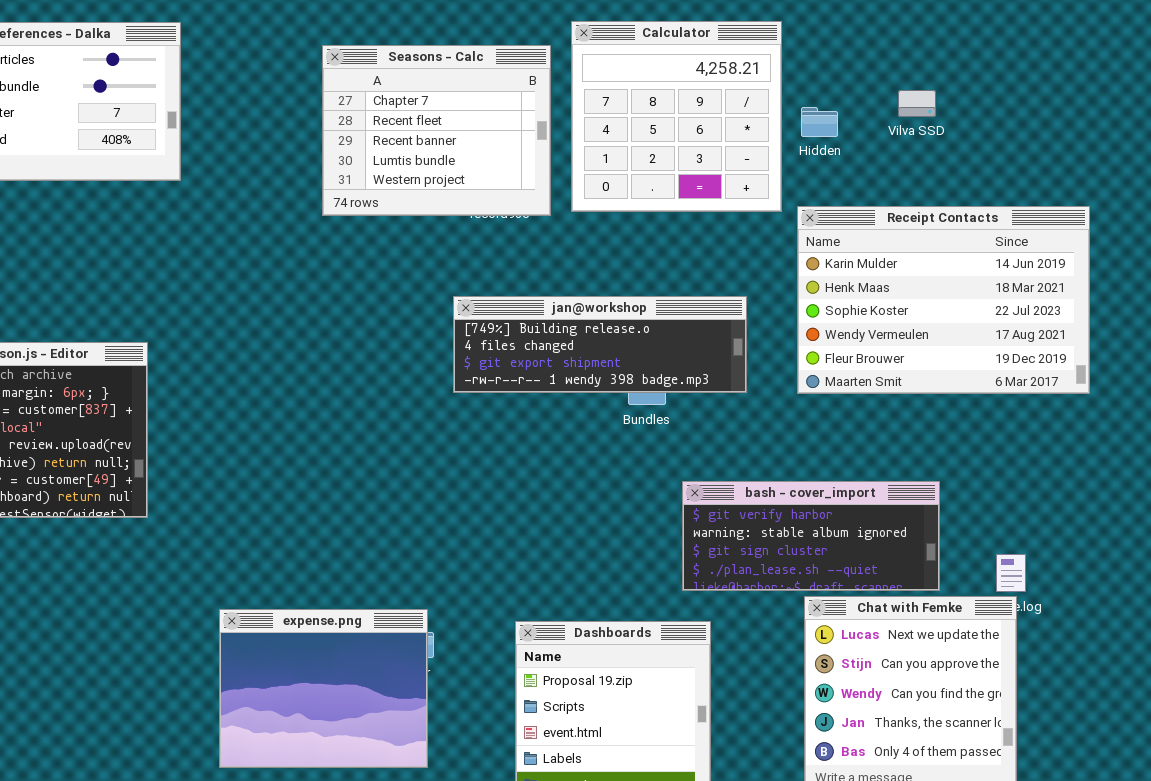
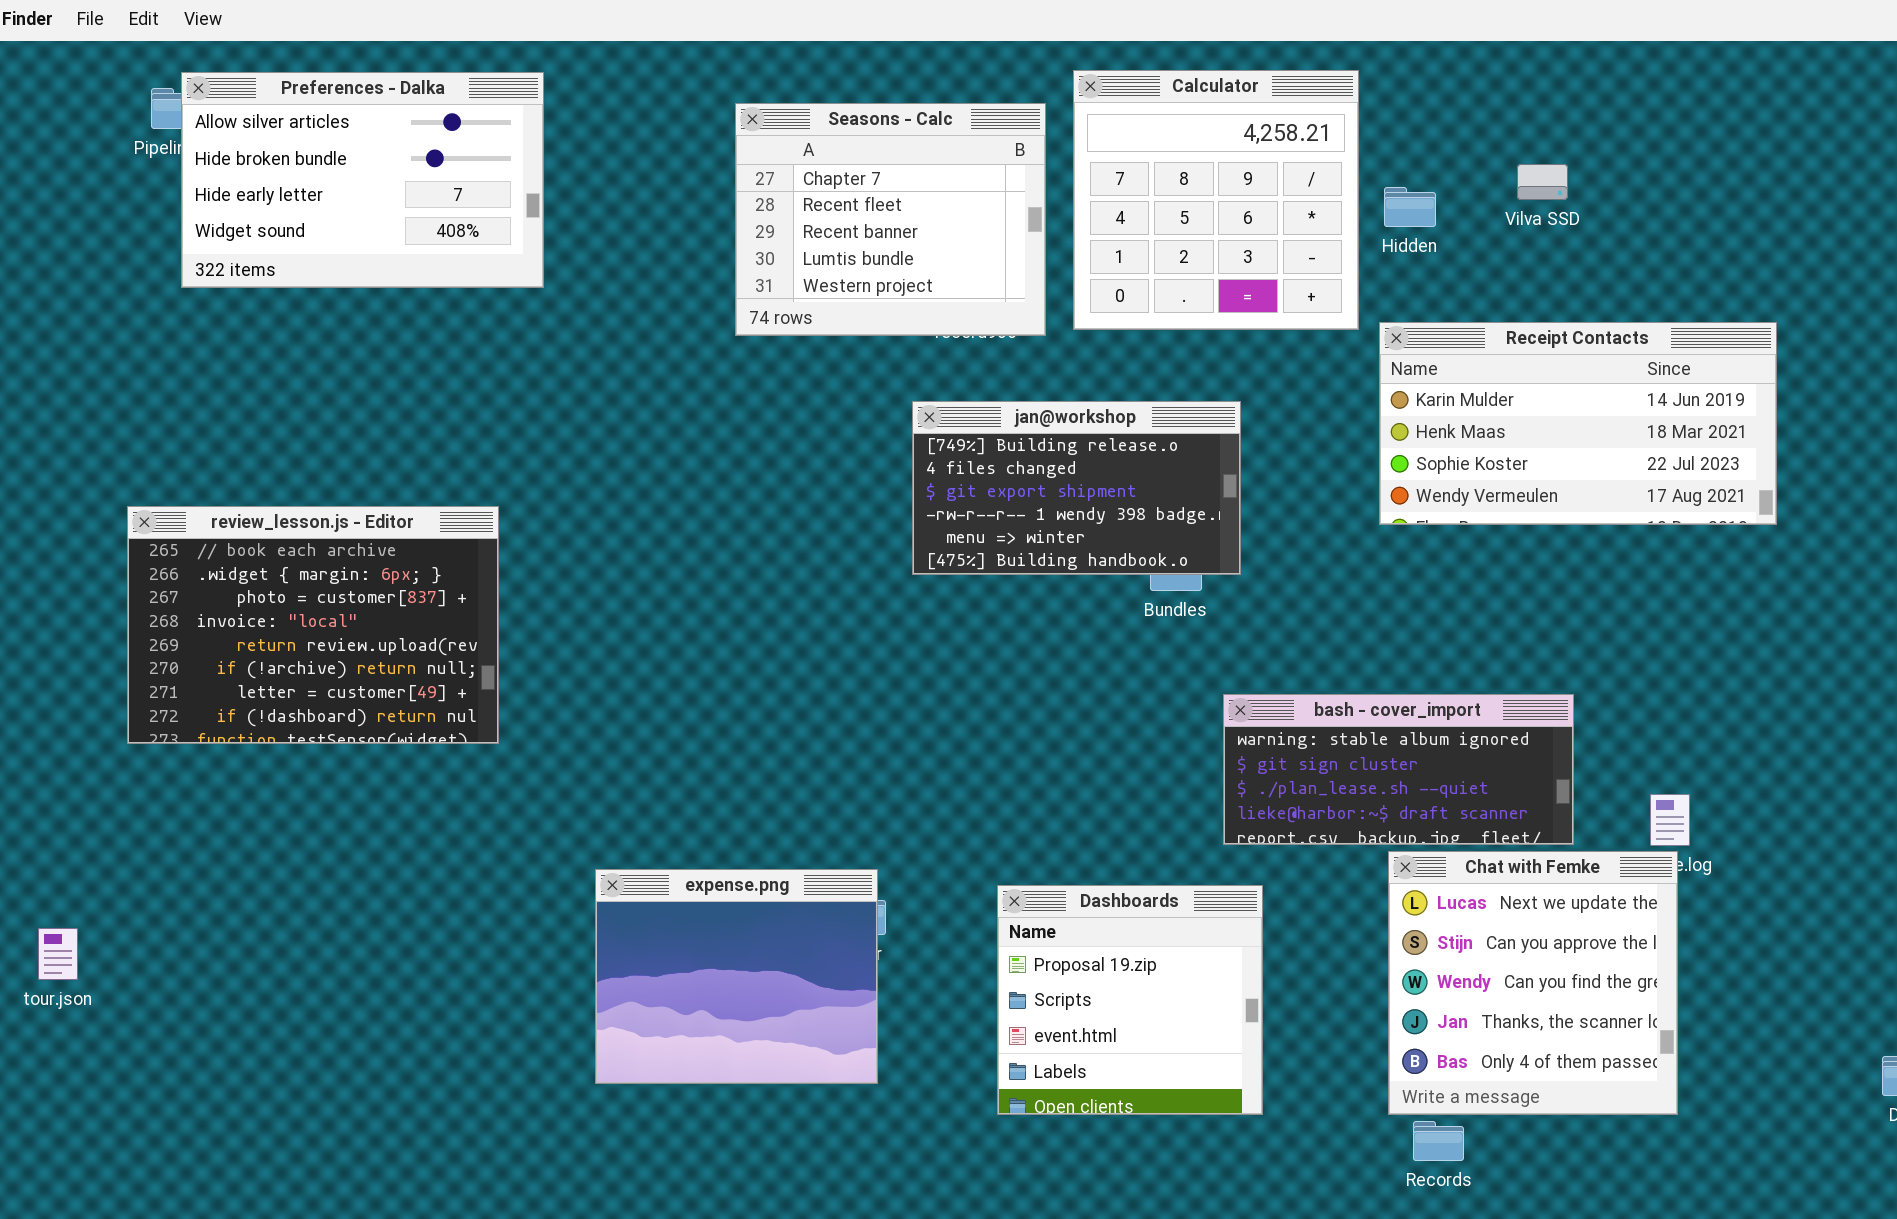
Receipt Contacts: [797,206,1090,394] -> [1379,322,1777,525], resized
jan@workshop: [453,296,747,393] -> [912,401,1241,575], resized
bash - cover_import: [682,481,940,591] -> [1223,694,1574,845], scrolled down 1 row

